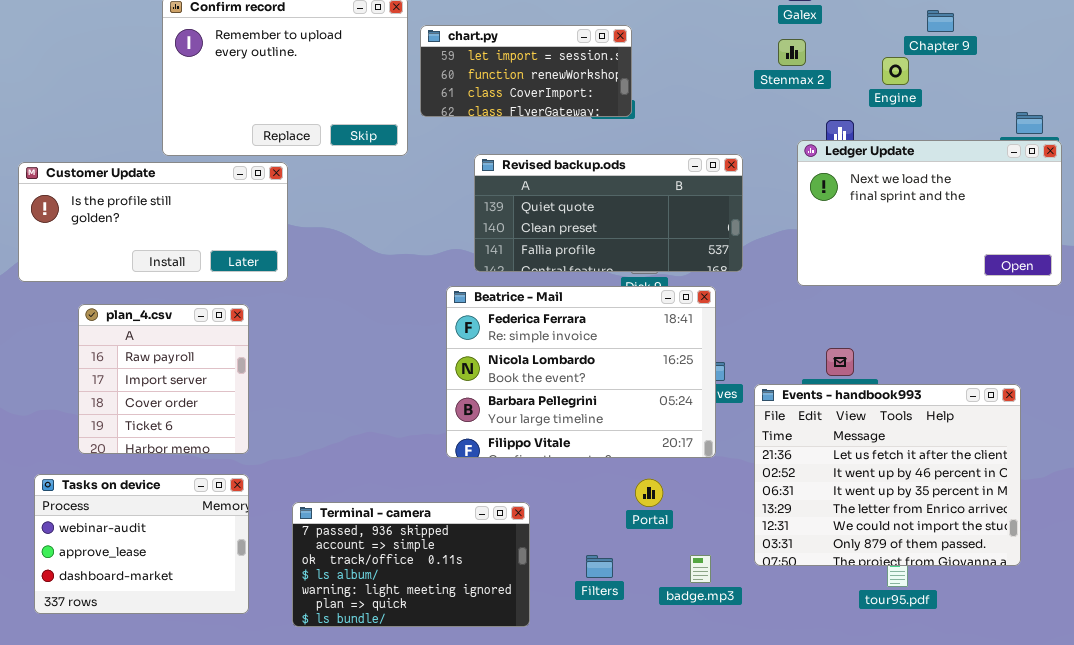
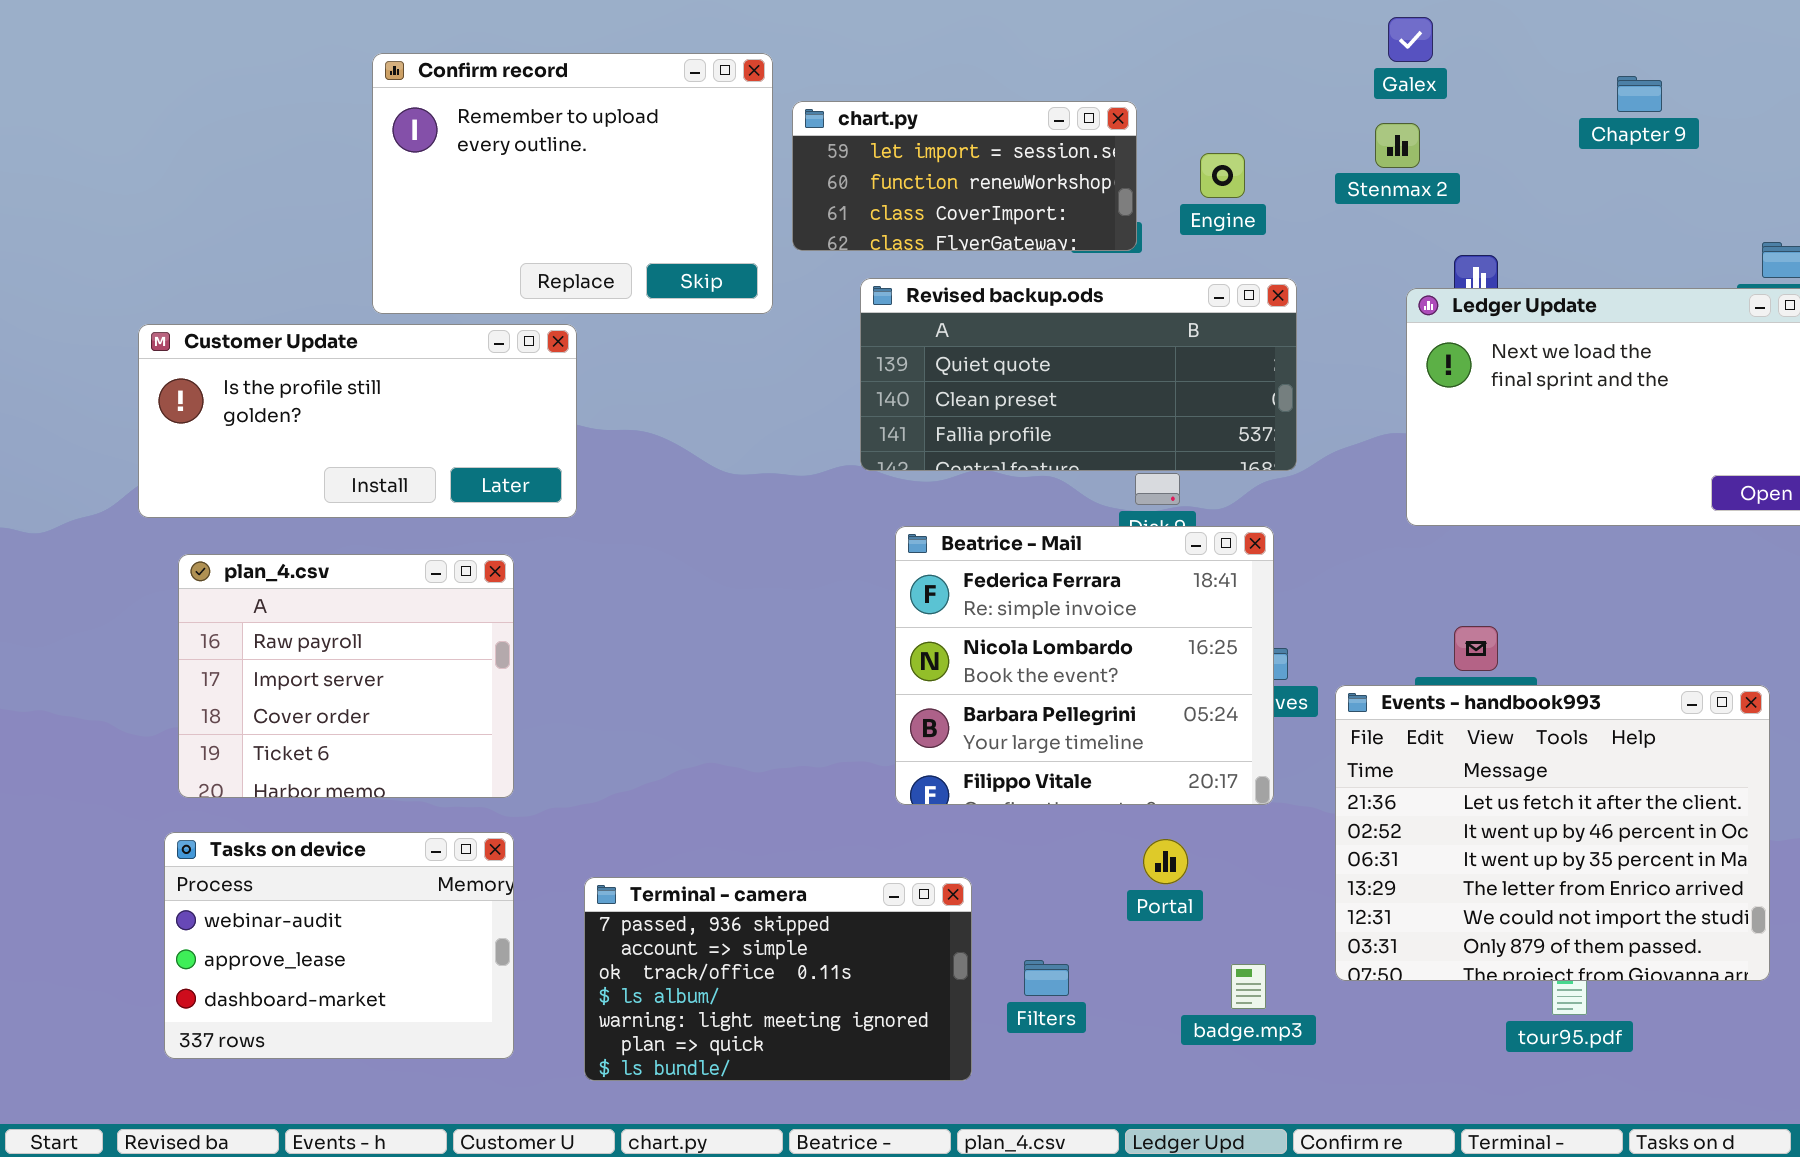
Engine: [882,57,909,85] -> [1200,153,1245,198], moved
Revised backup.ods: [474,154,743,272] -> [860,278,1297,471], moved
Beatrice - Mail: [446,286,716,458] -> [895,526,1274,805], resized
plan_4.csv: [78,304,249,454] -> [178,554,514,798], resized
Filters: [586,555,613,578] -> [1024,960,1069,996], moved

